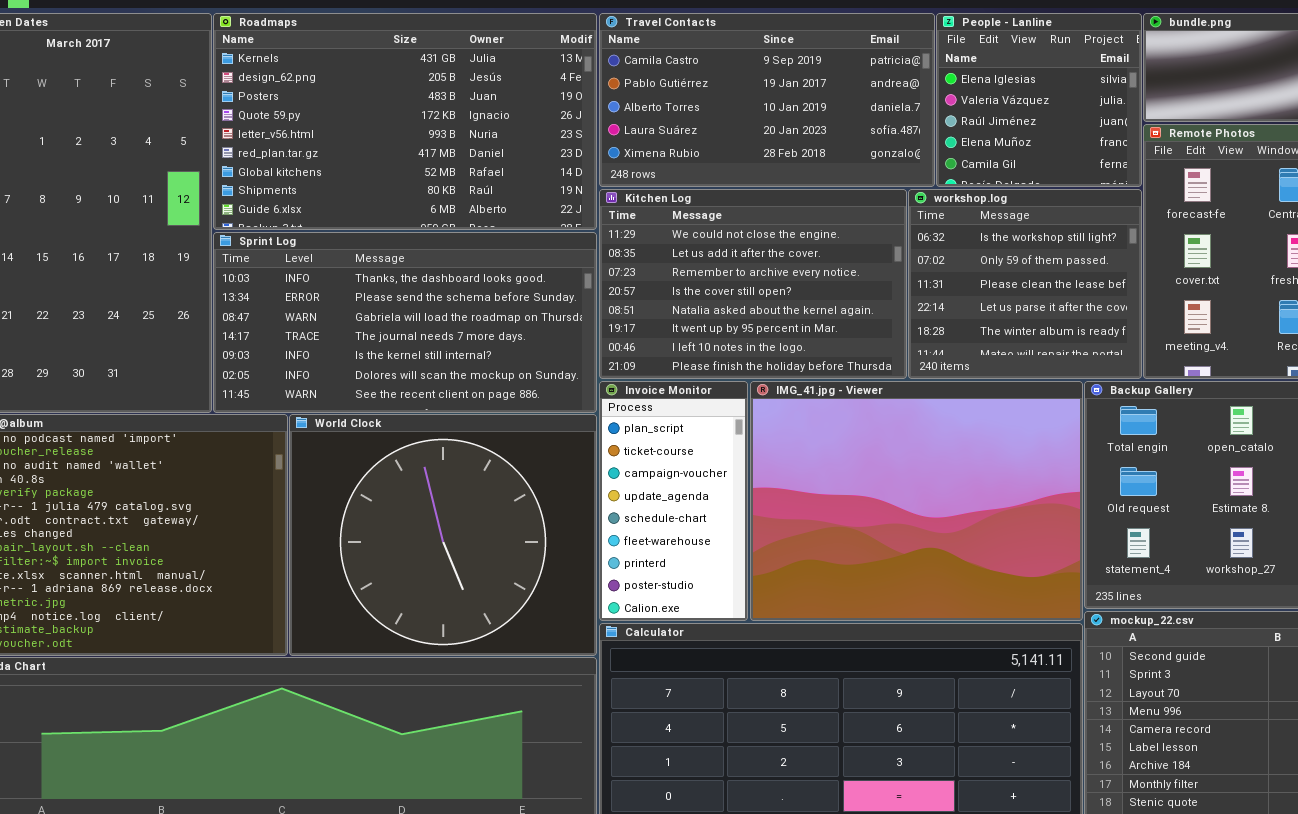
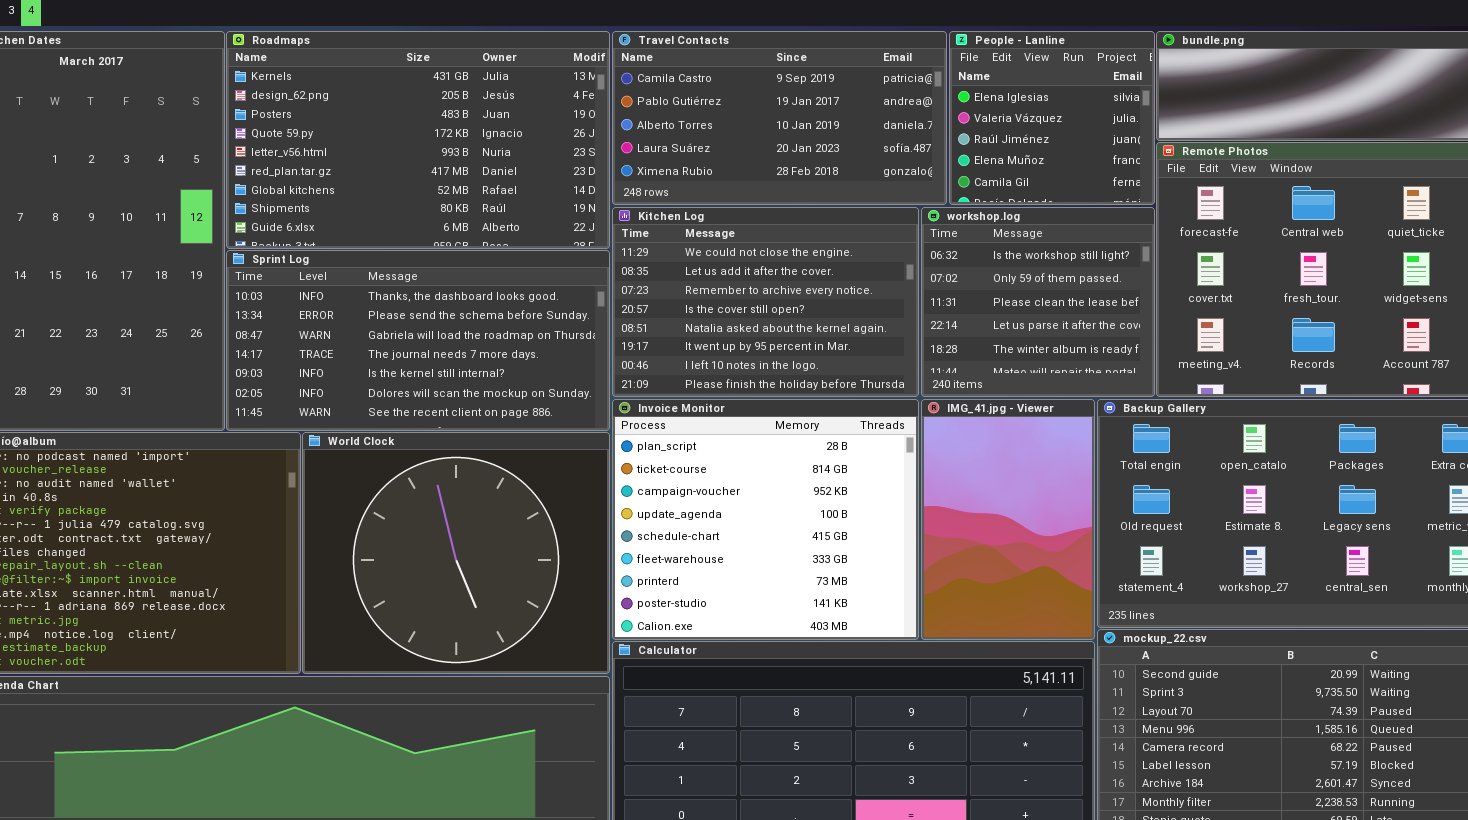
Invoice Monitor: [599,381,748,621] -> [612,399,919,640], resized
IMG_41.jpg - Viewer: [750,381,1083,621] -> [921,399,1095,640], resized

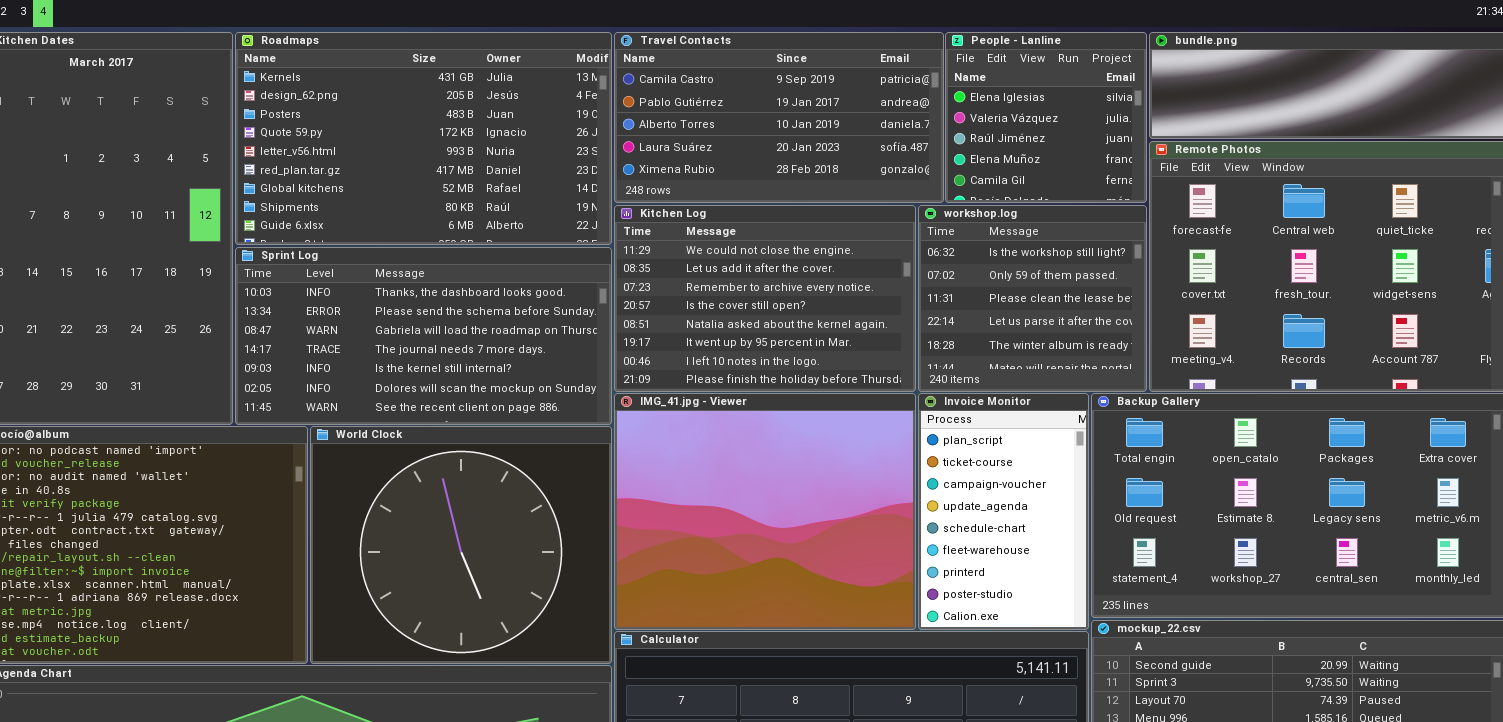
Invoice Monitor: [612,399,919,640] -> [918,393,1089,630], moved, resized
IMG_41.jpg - Viewer: [921,399,1095,640] -> [614,393,916,630], moved, resized

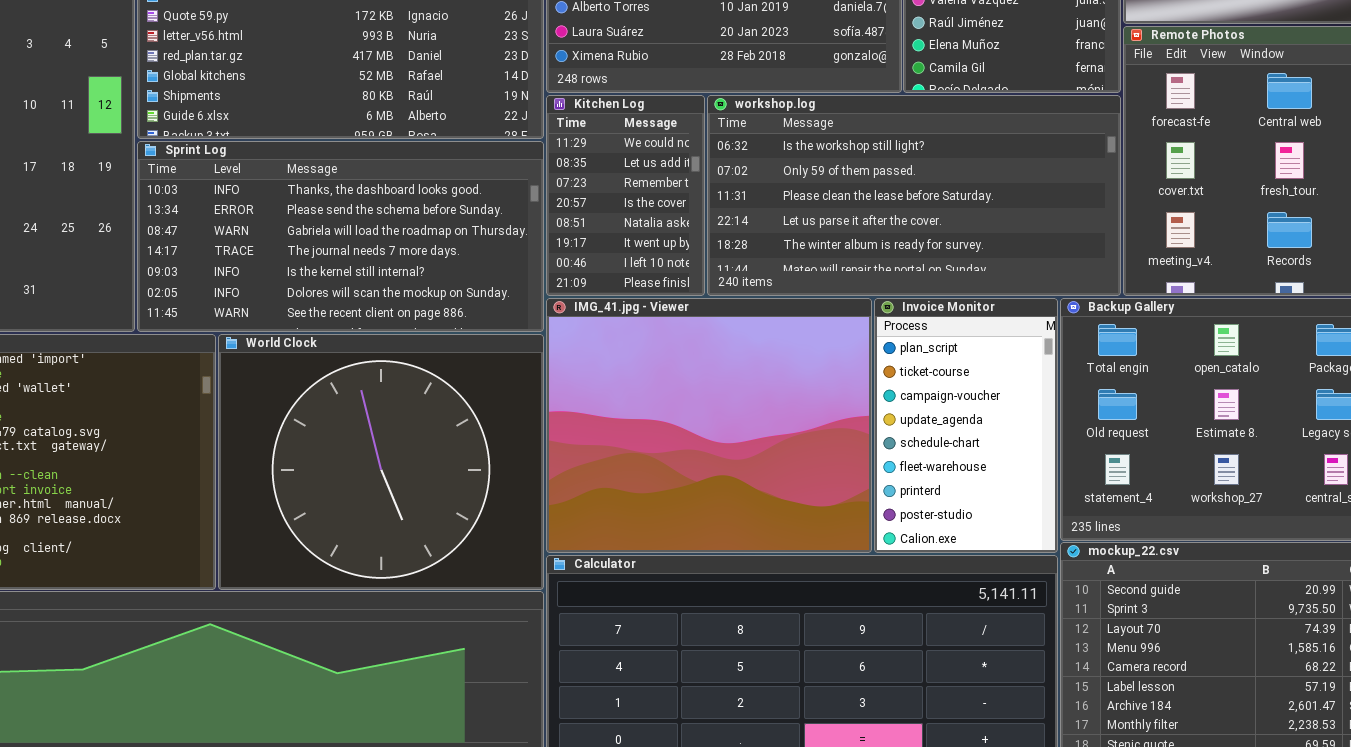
Kitchen Log: [614,205,916,392] -> [546,95,705,296], resized
workshop.log: [918,205,1147,392] -> [707,95,1121,296], resized

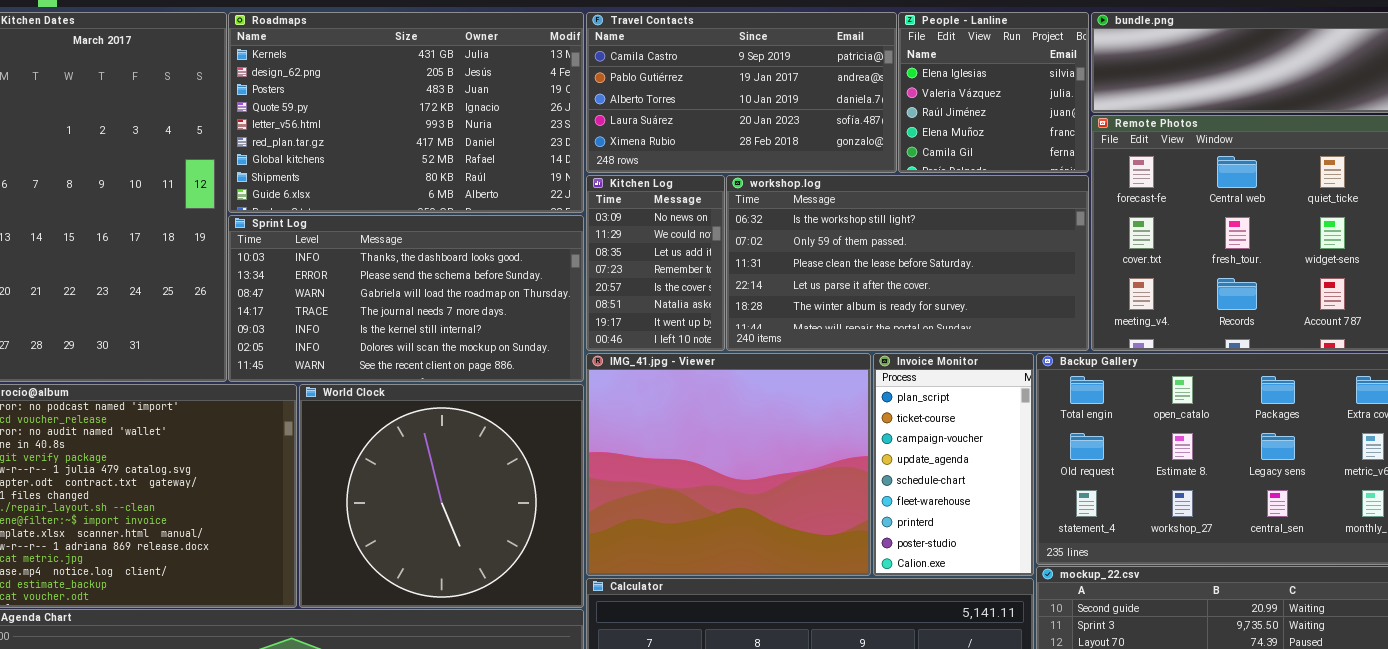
Kitchen Log: [546,95,705,296] -> [586,175,725,351], scrolled up 1 row

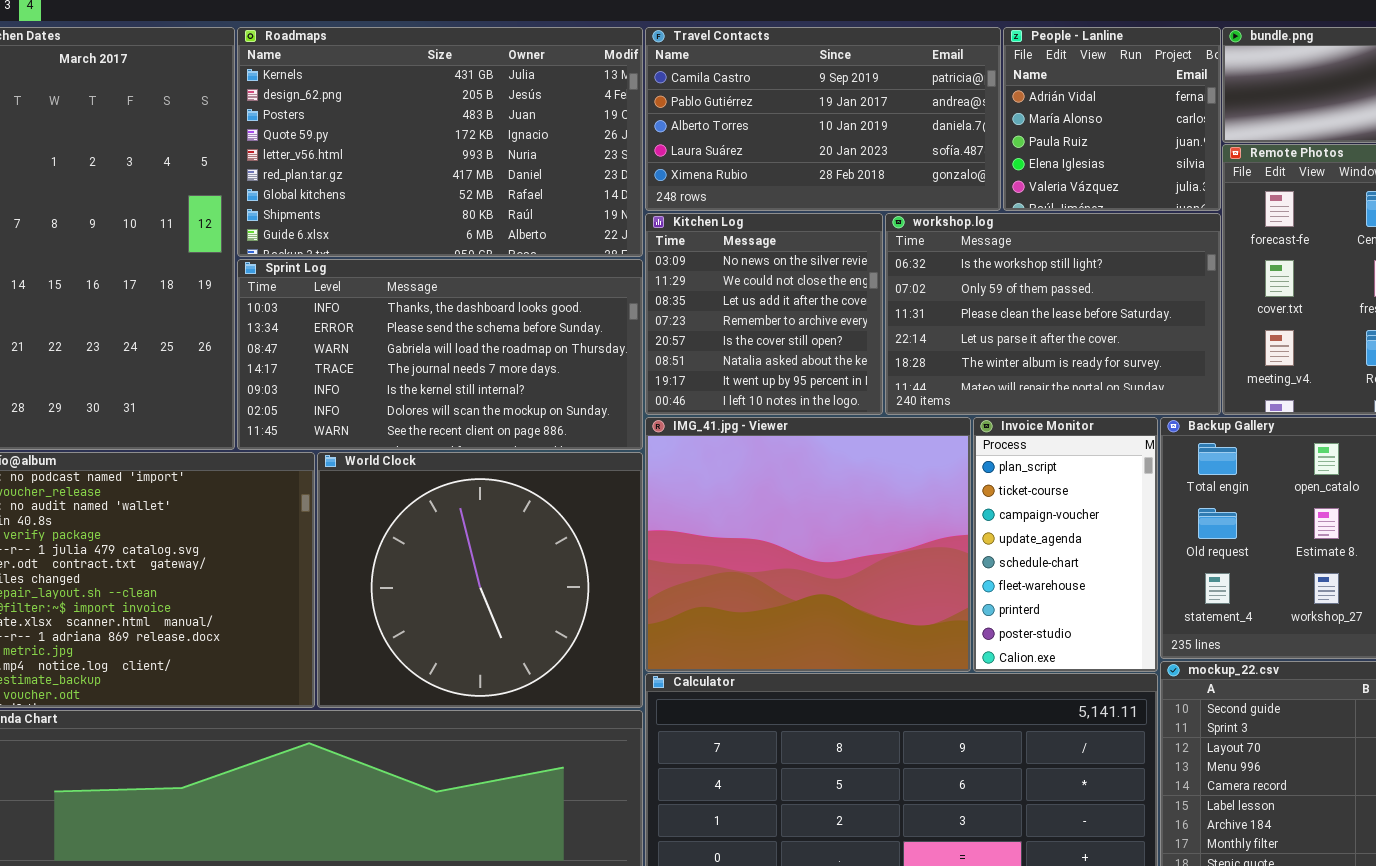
People - Lanline: [898,12,1089,173] -> [1003,27,1221,211], scrolled up 3 rows
Kitchen Log: [586,175,725,351] -> [645,213,883,415], resized
workshop.log: [726,175,1089,351] -> [885,213,1221,415], resized

